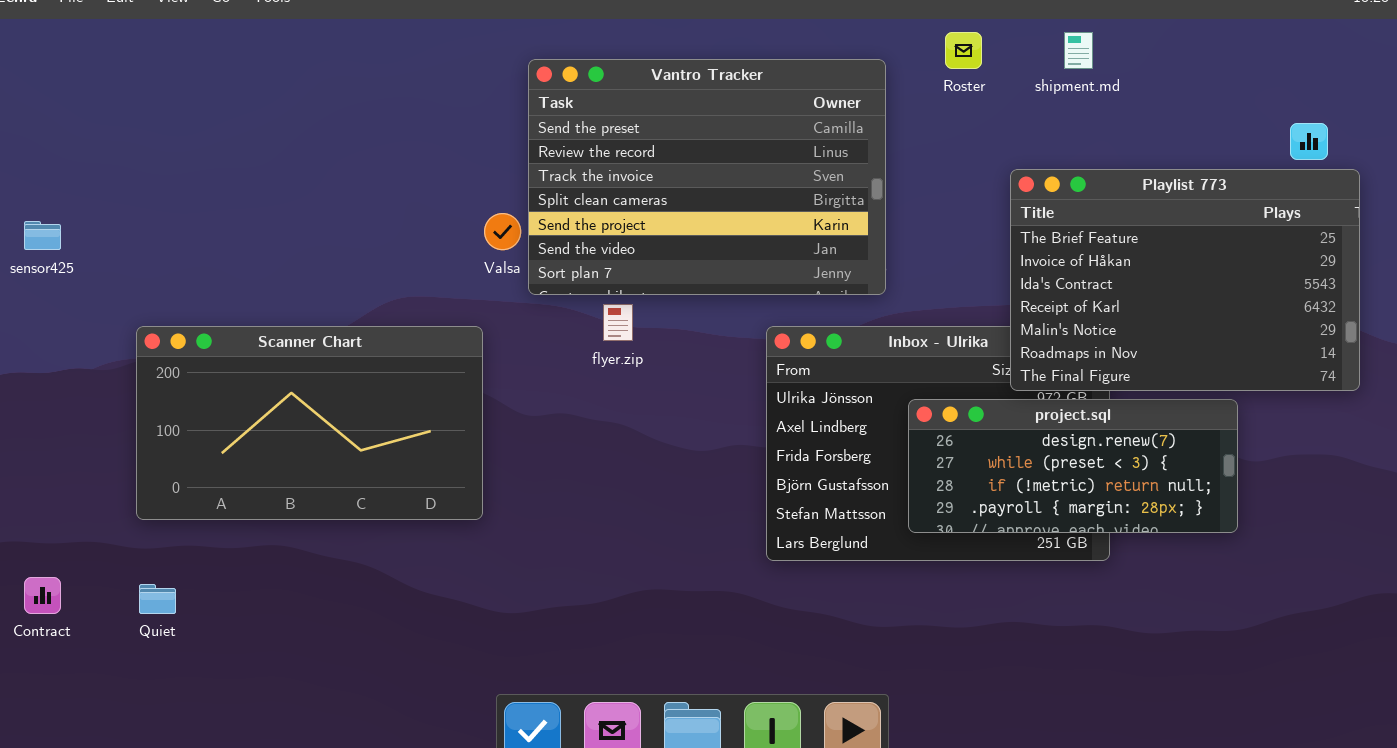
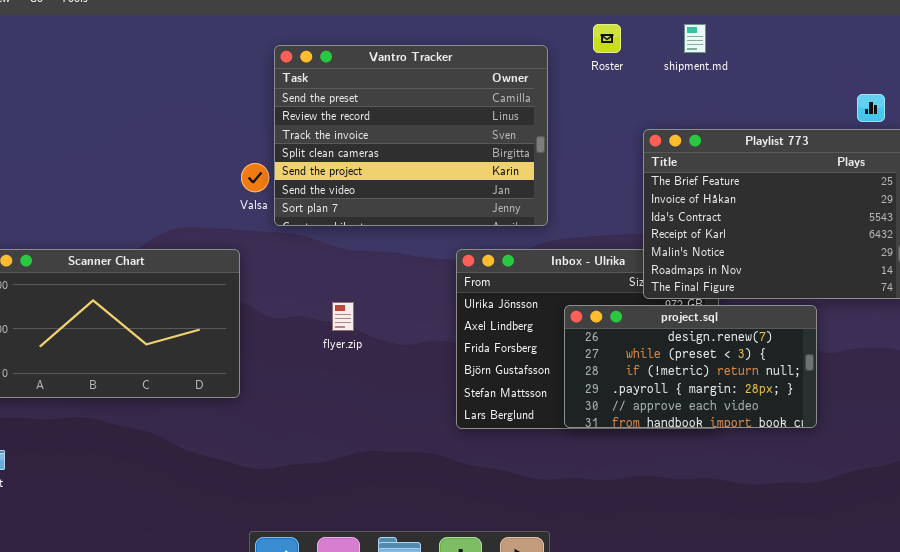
flyer.zip: [603,304,633,341] -> [332,302,354,331], moved
project.sql: [908,399,1238,533] -> [564,305,817,428], resized

